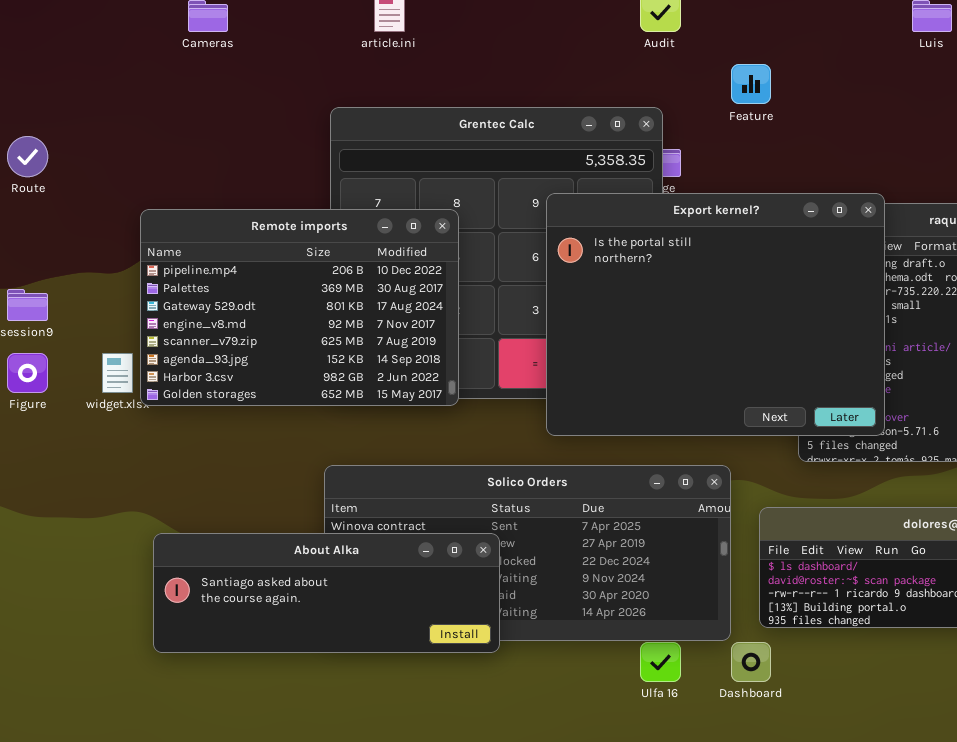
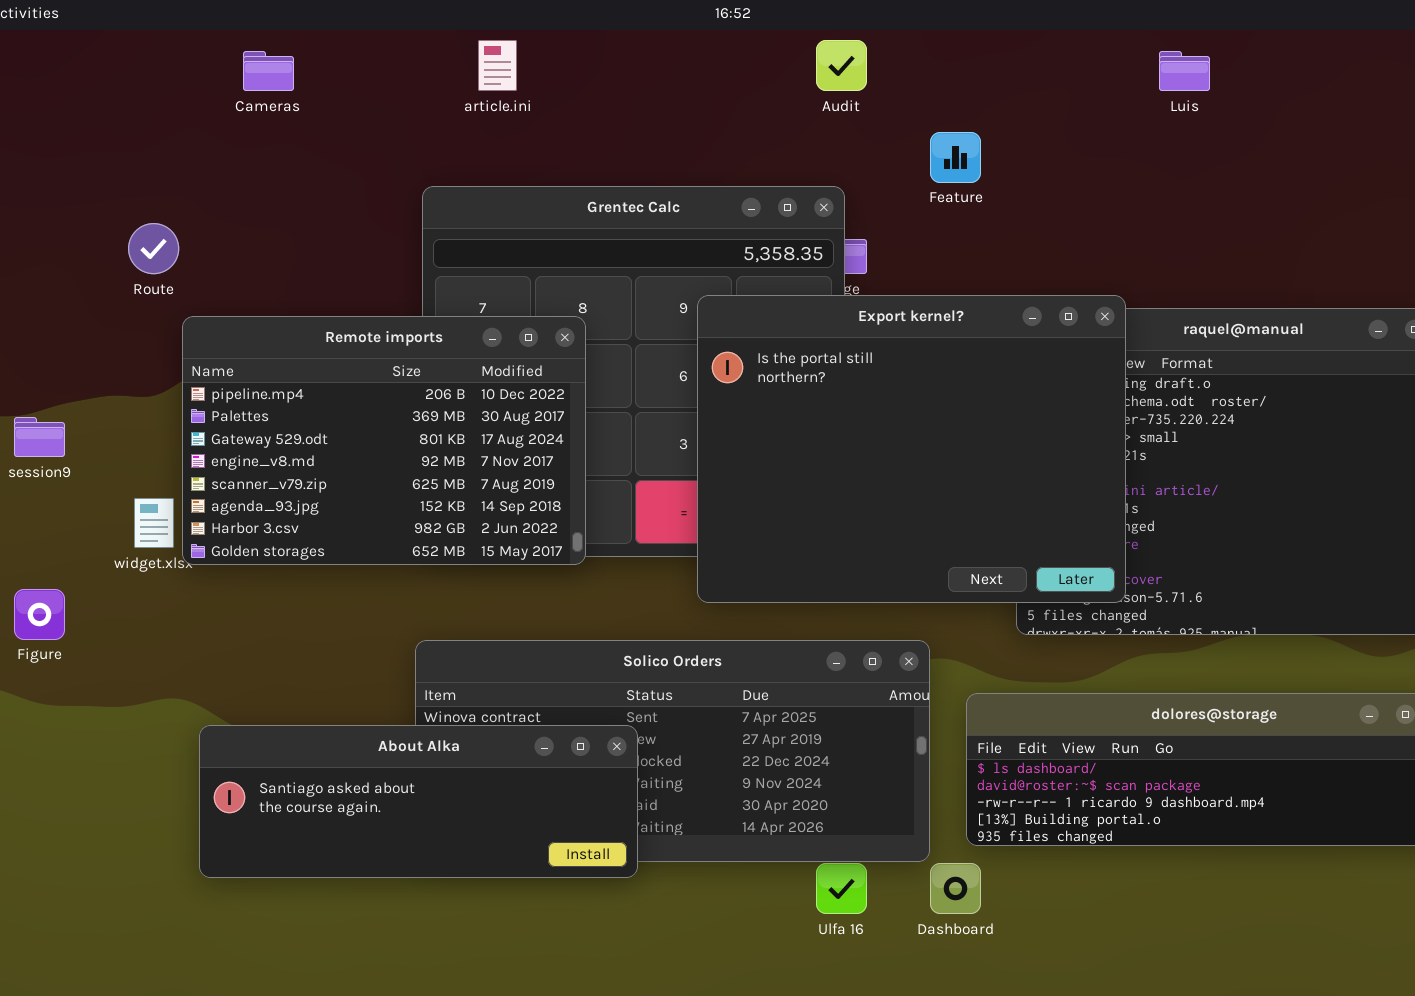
Route: [7,136,48,177] -> [128,223,179,274], moved
Figure: [7,353,48,393] -> [14,589,65,640], moved

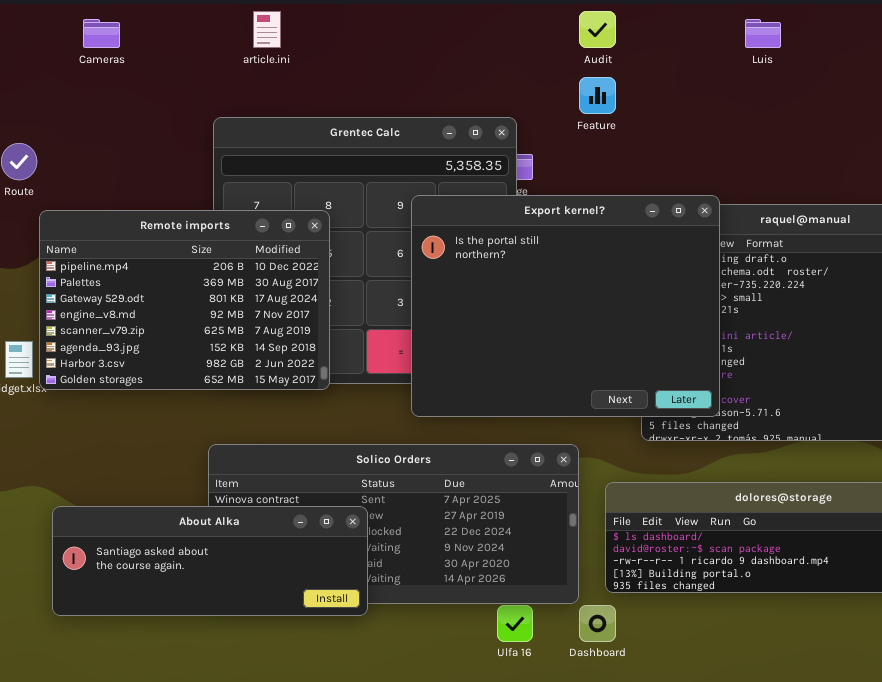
Audit: [816,40,867,91] -> [579,11,616,48], moved

